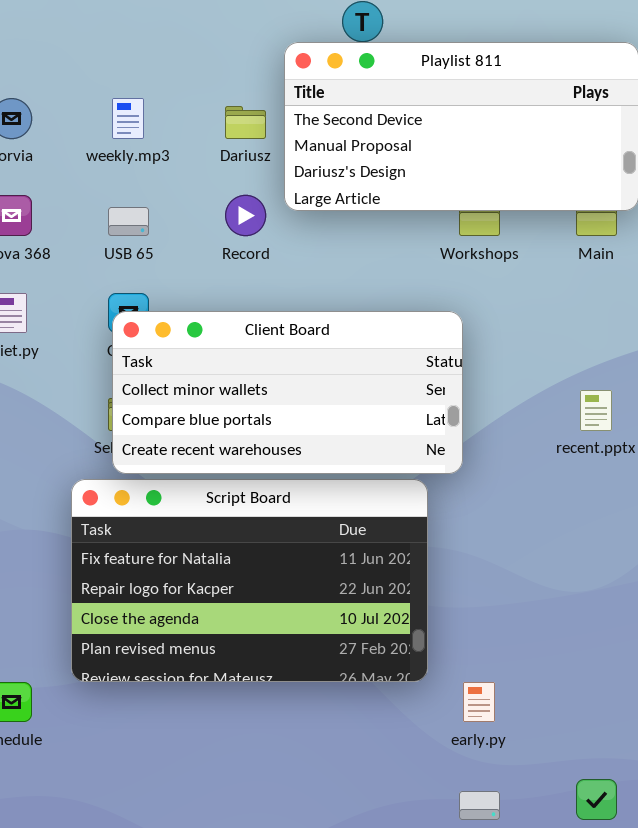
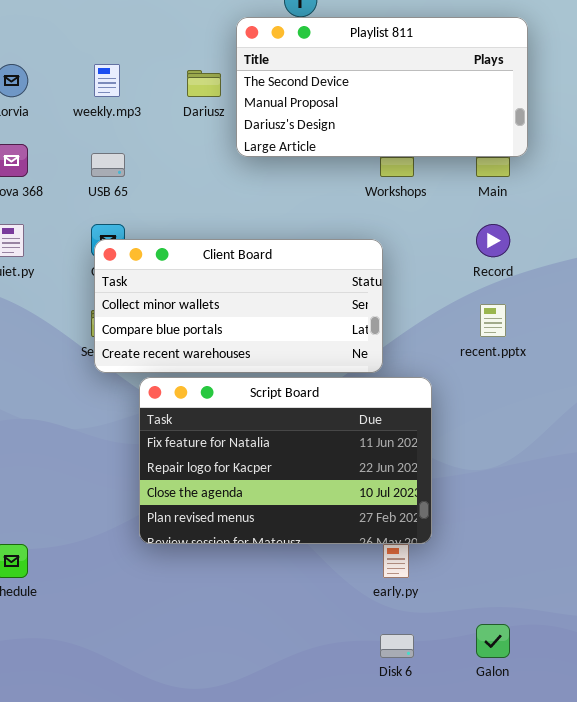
Record: [225,195,266,236] -> [476,224,510,257], moved
Script Board: [71,479,428,682] -> [139,377,432,544], moved

